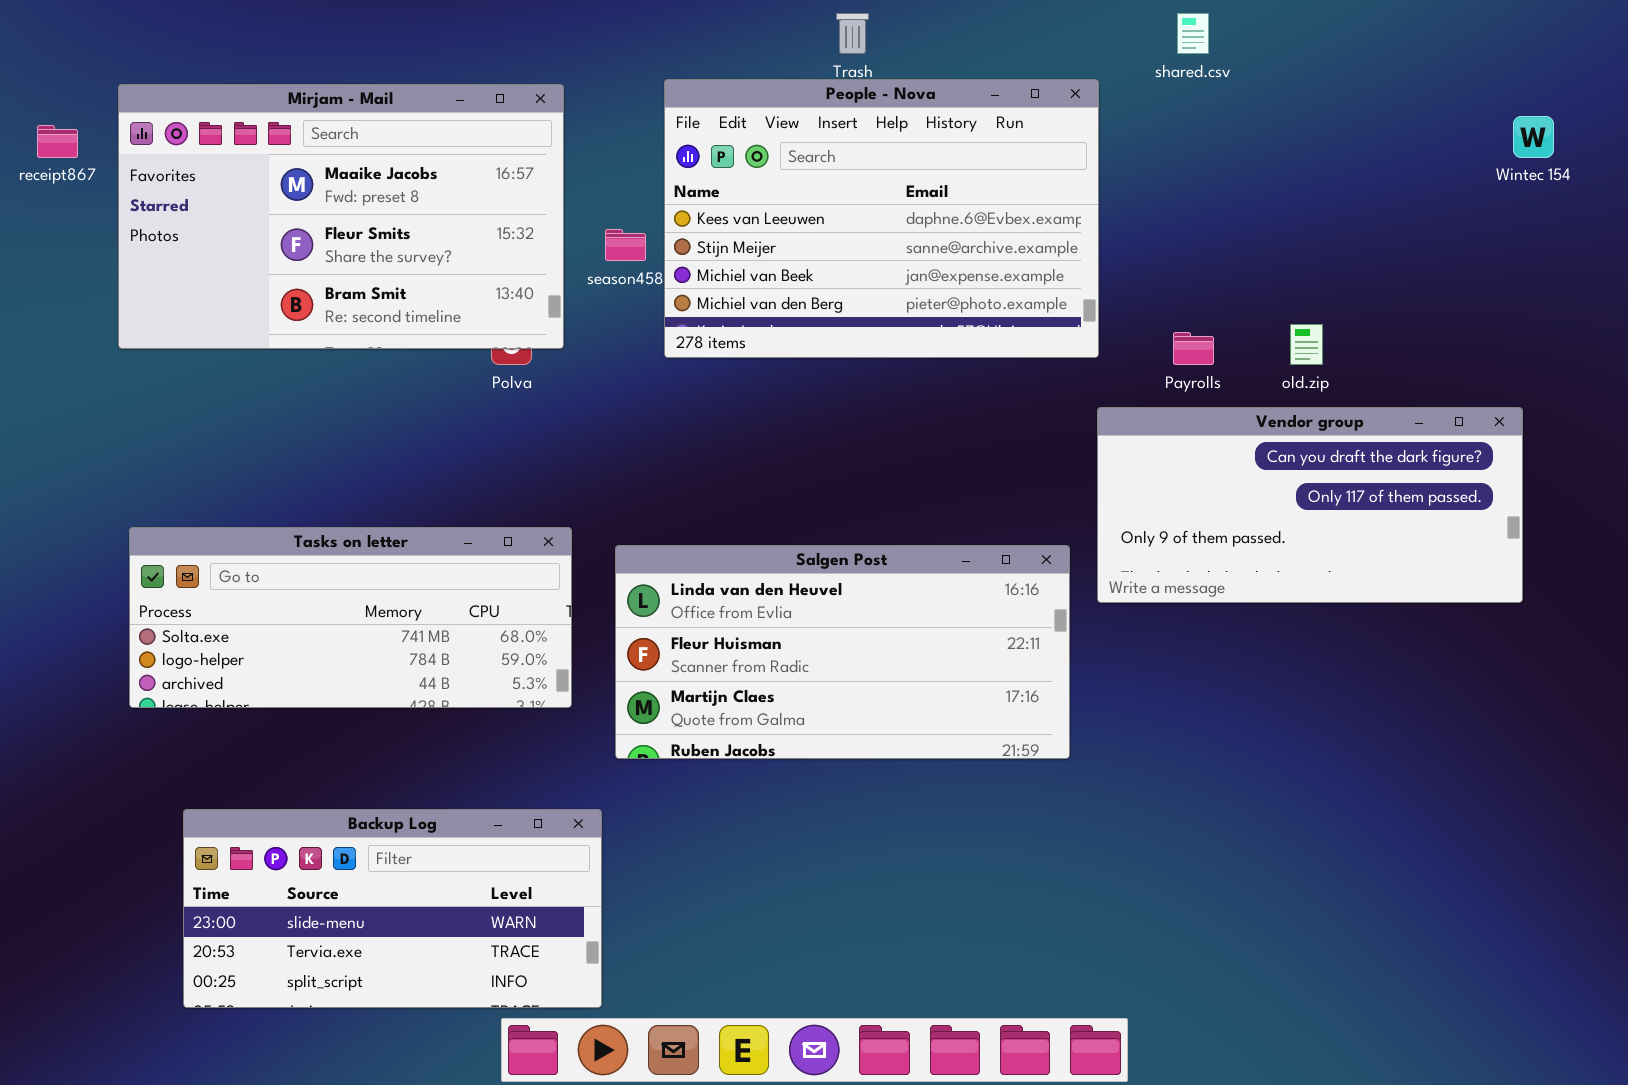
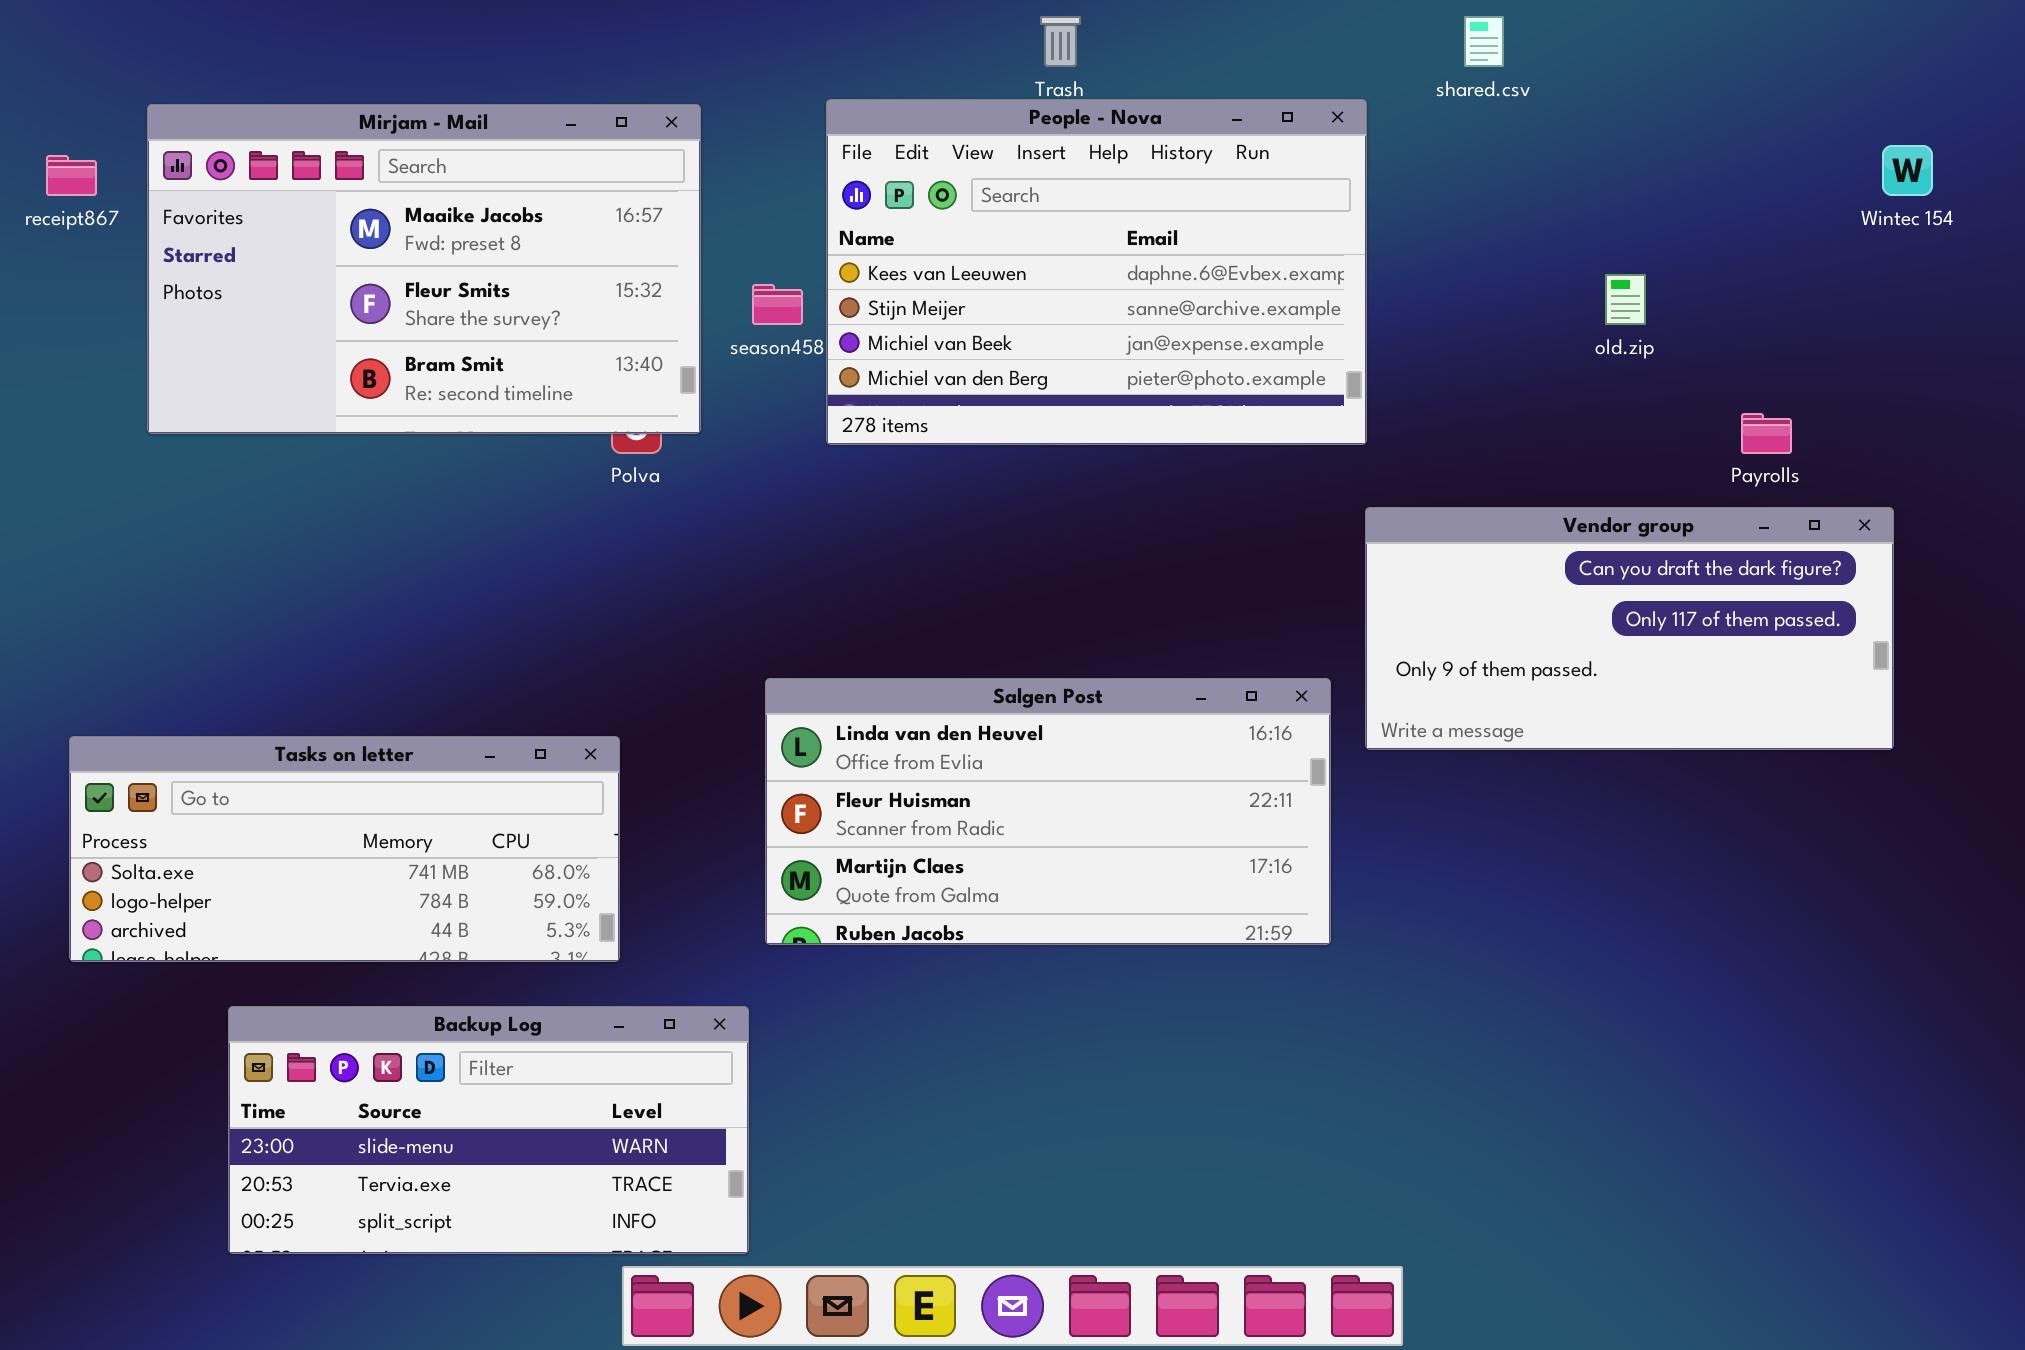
old.zip: [1290,324,1323,365] -> [1605,274,1646,325], moved
Payrolls: [1173,332,1214,365] -> [1741,413,1792,454], moved
Tasks on letter: [129,527,572,708] -> [69,736,620,962], moved

